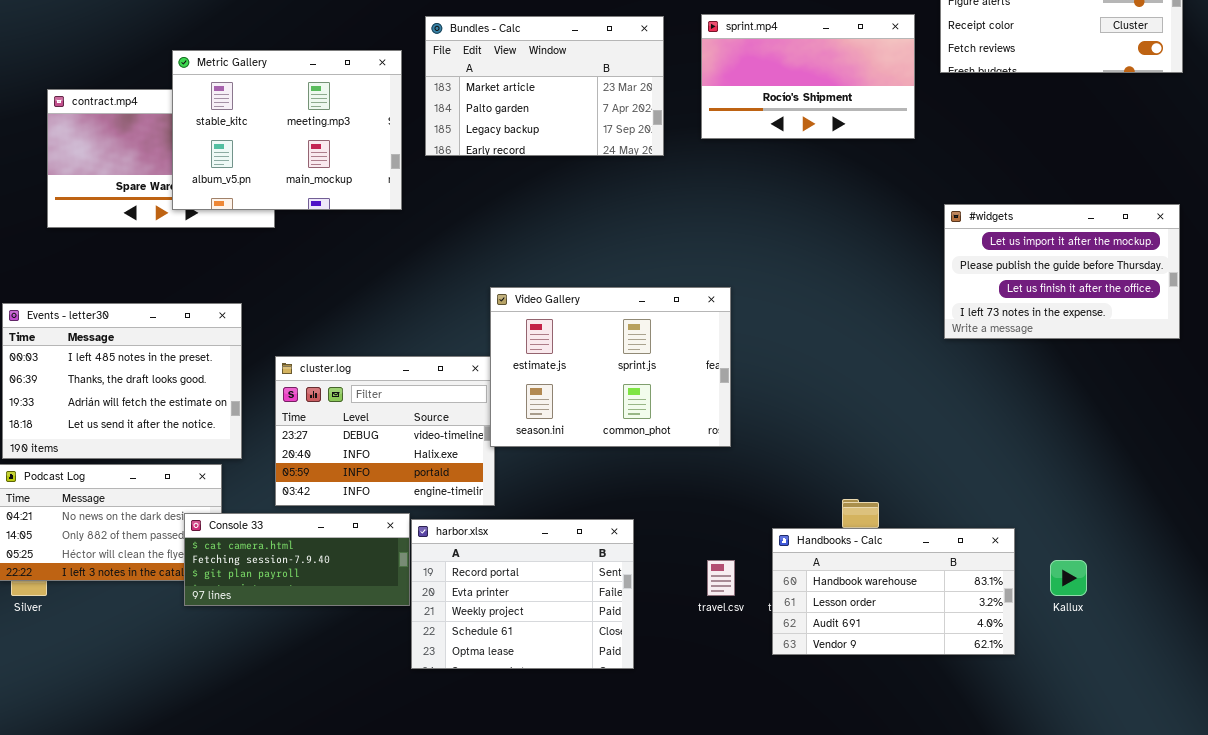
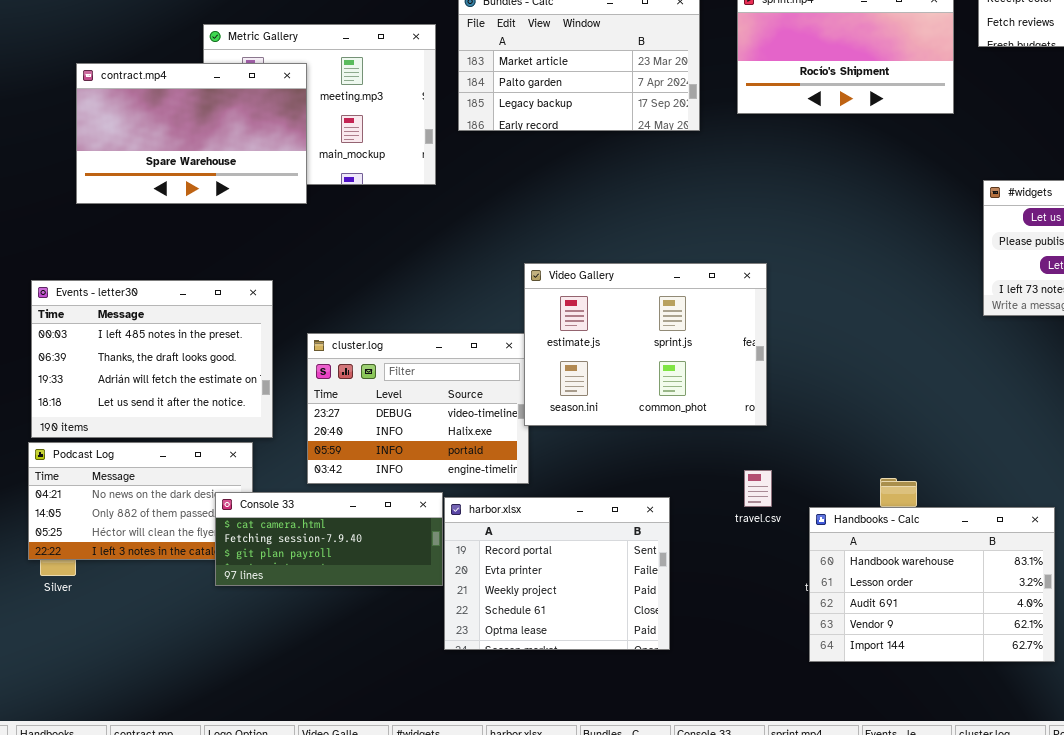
contract.mp4: [47,89,275,228] -> [76,63,307,204], raised
Handbooks - Calc: [772,528,1015,655] -> [809,507,1055,662], resized
travel.csv: [707,560,735,596] -> [744,470,772,507], moved

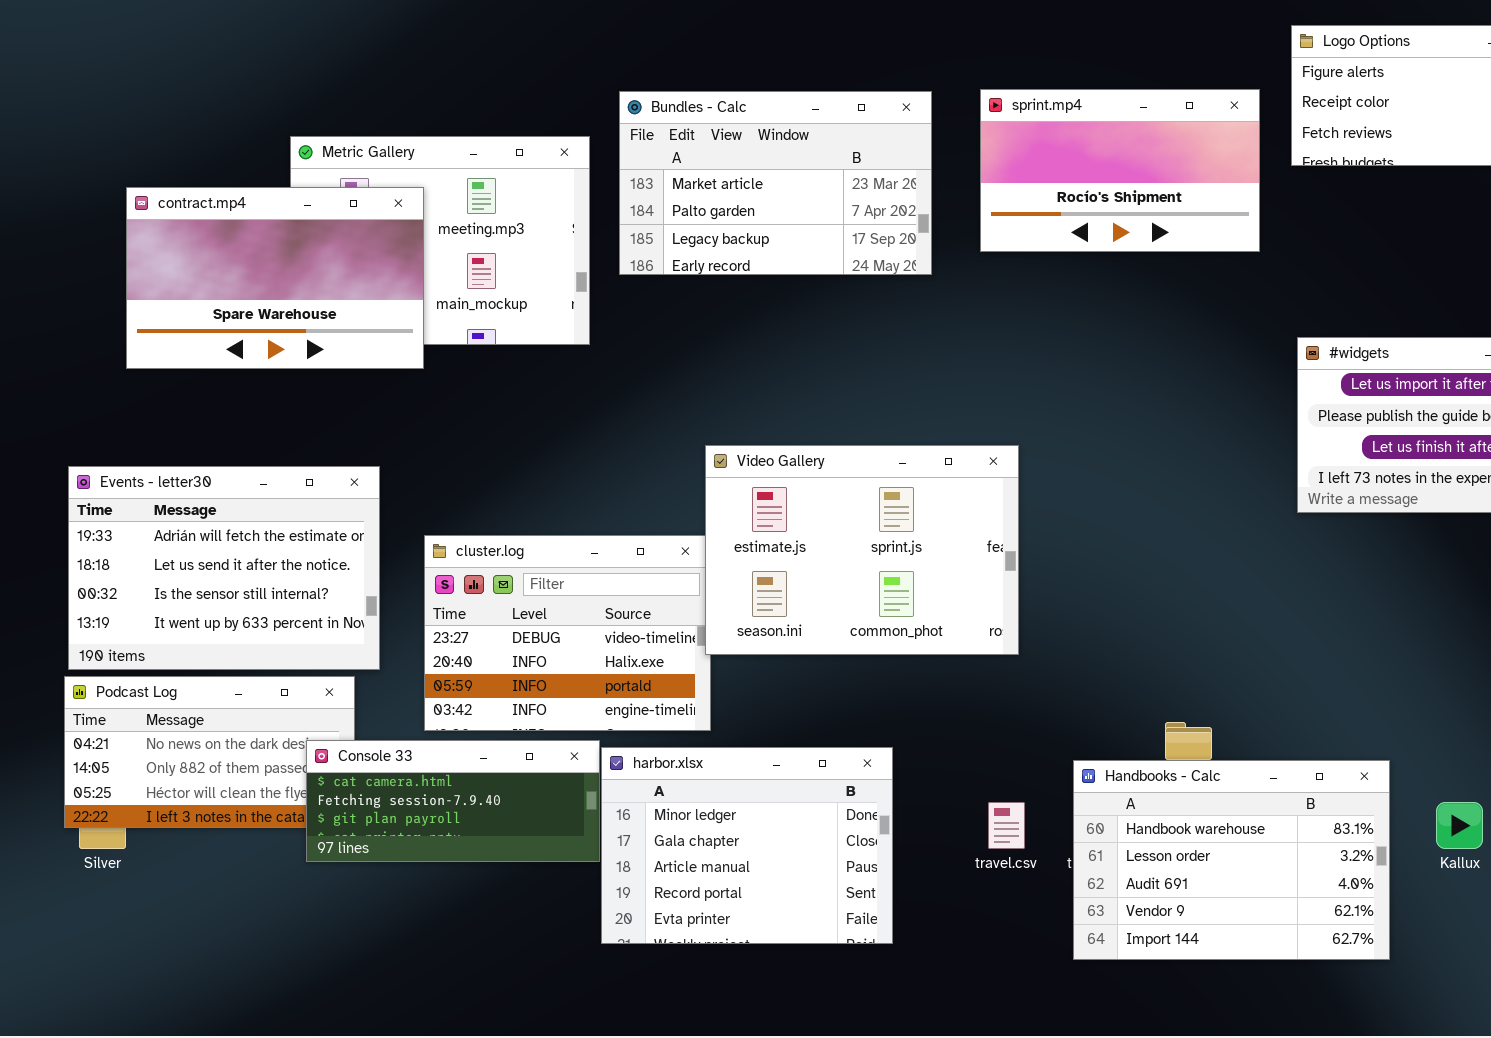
Events - letter30: [31,280,273,438] -> [68,466,380,670], scrolled down 2 rows
travel.csv: [744,470,772,507] -> [988,802,1025,849], moved
harbor.xlsx: [444,497,670,650] -> [601,747,893,944], scrolled up 3 rows

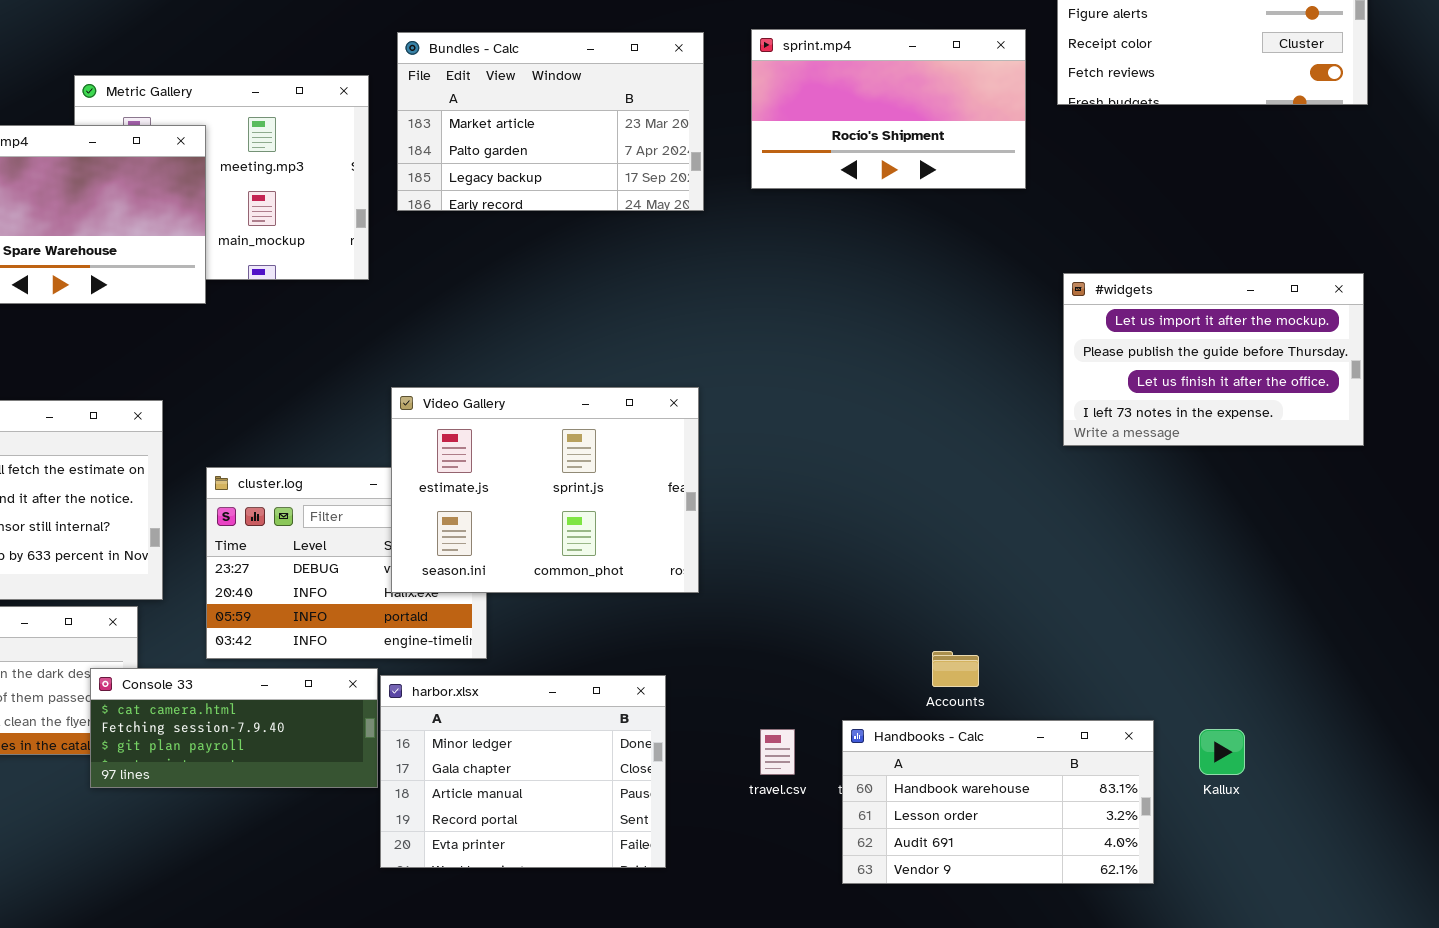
Video Gallery: [705,445,1019,655] -> [391,387,699,593], moved
Handbooks - Calc: [1073,760,1390,960] -> [842,720,1154,884], resized

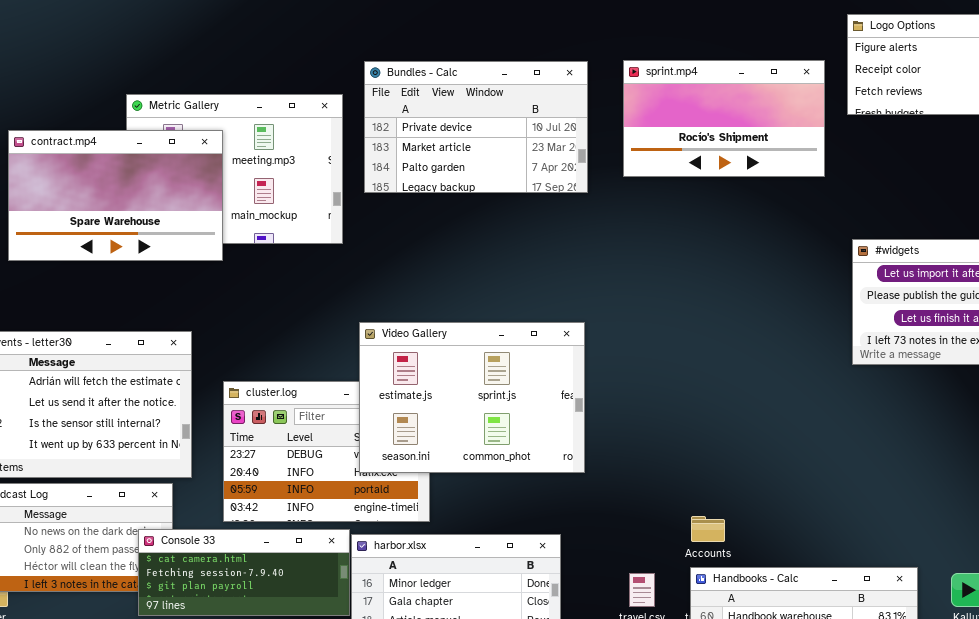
Bundles - Calc: [397,32,704,211] -> [364,61,588,193], scrolled up 1 row
Accounts: [932,651,979,687] -> [691,516,725,542], moved

